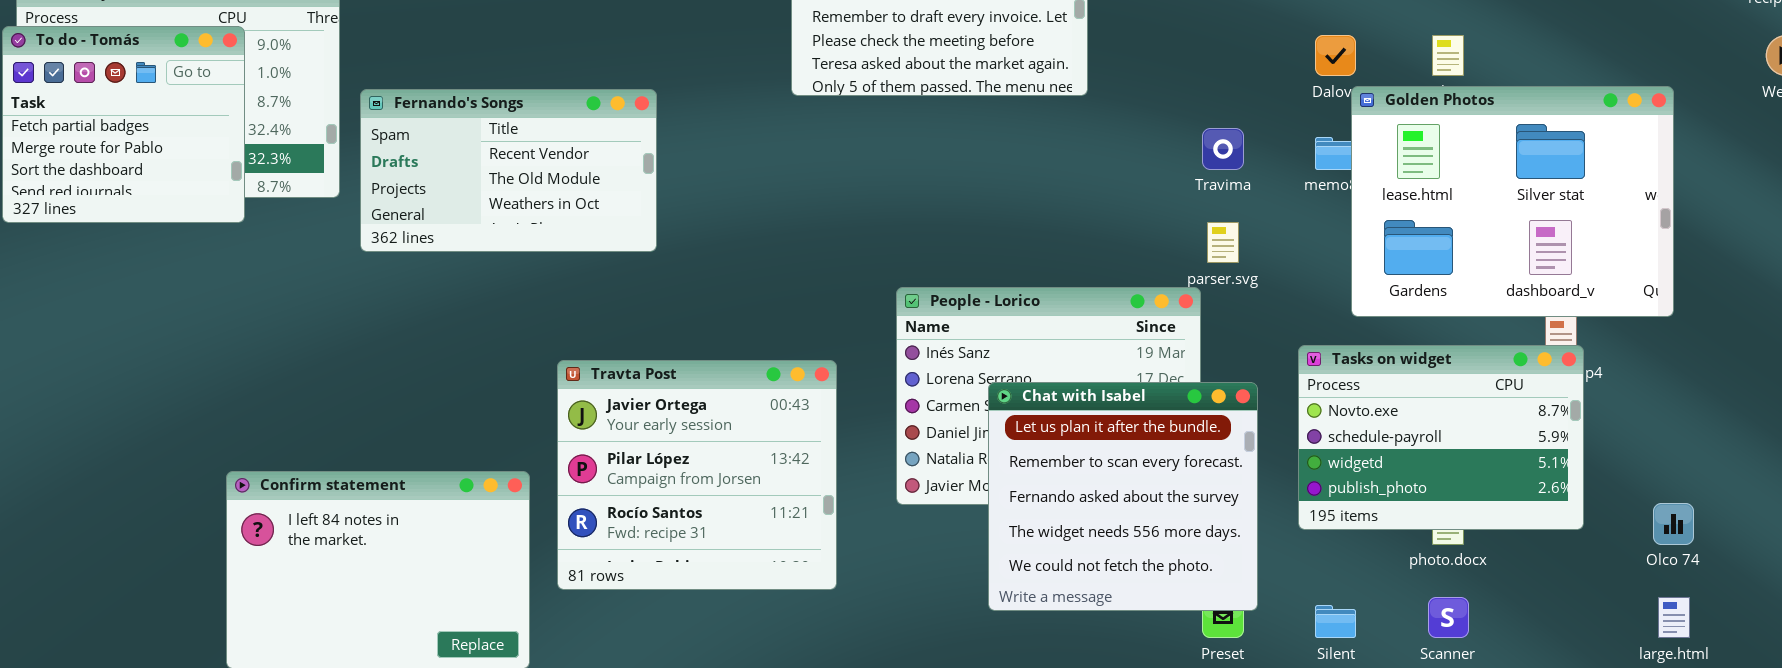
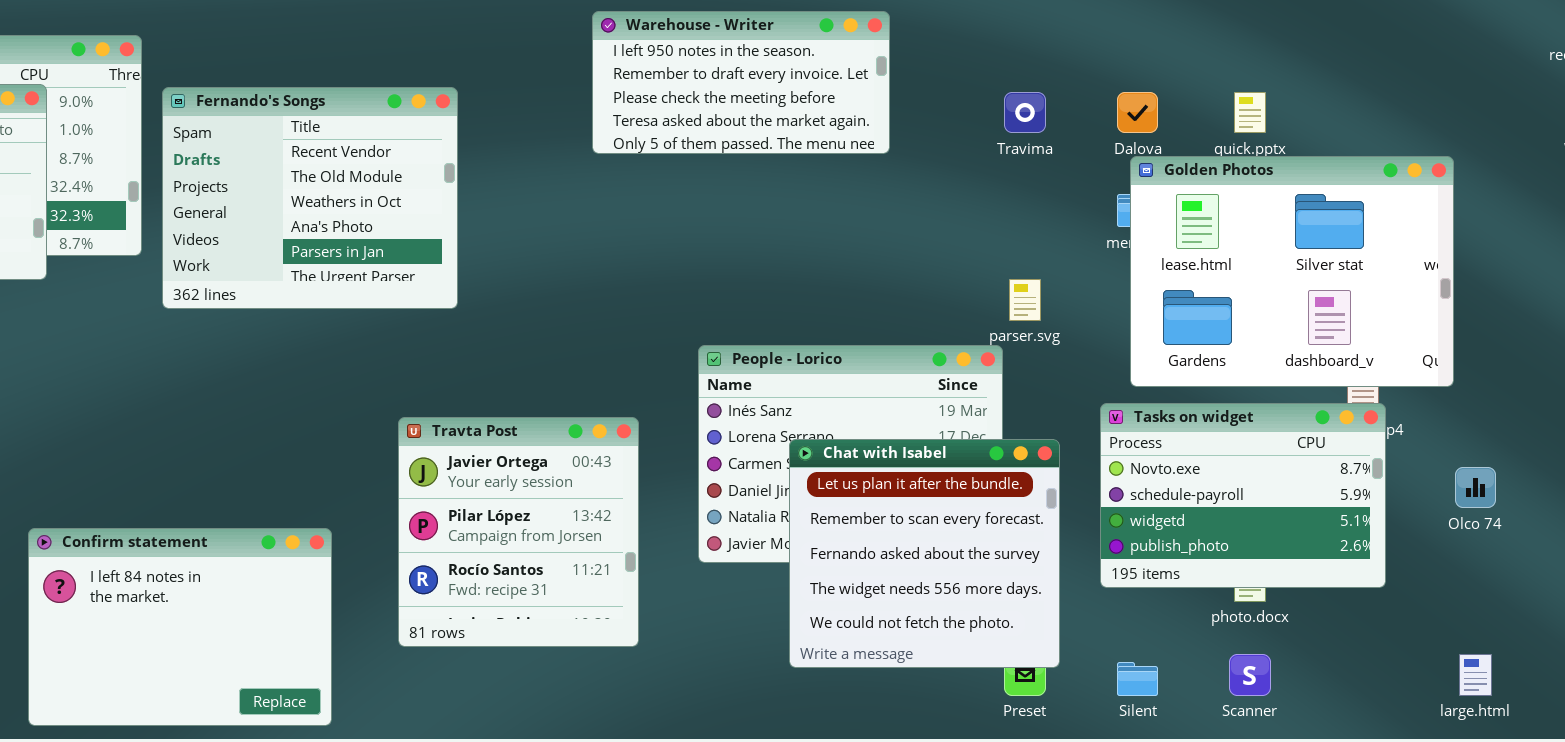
Golden Photos: [1351,86,1674,317] -> [1130,156,1454,387], moved
Fernando's Songs: [360,89,657,252] -> [162,87,458,309], resized
Travima: [1202,128,1244,170] -> [1004,92,1046,133], moved
Travta Post: [557,360,837,590] -> [398,417,639,647], resized
Olco 74: [1653,503,1694,545] -> [1455,467,1496,508], moved

